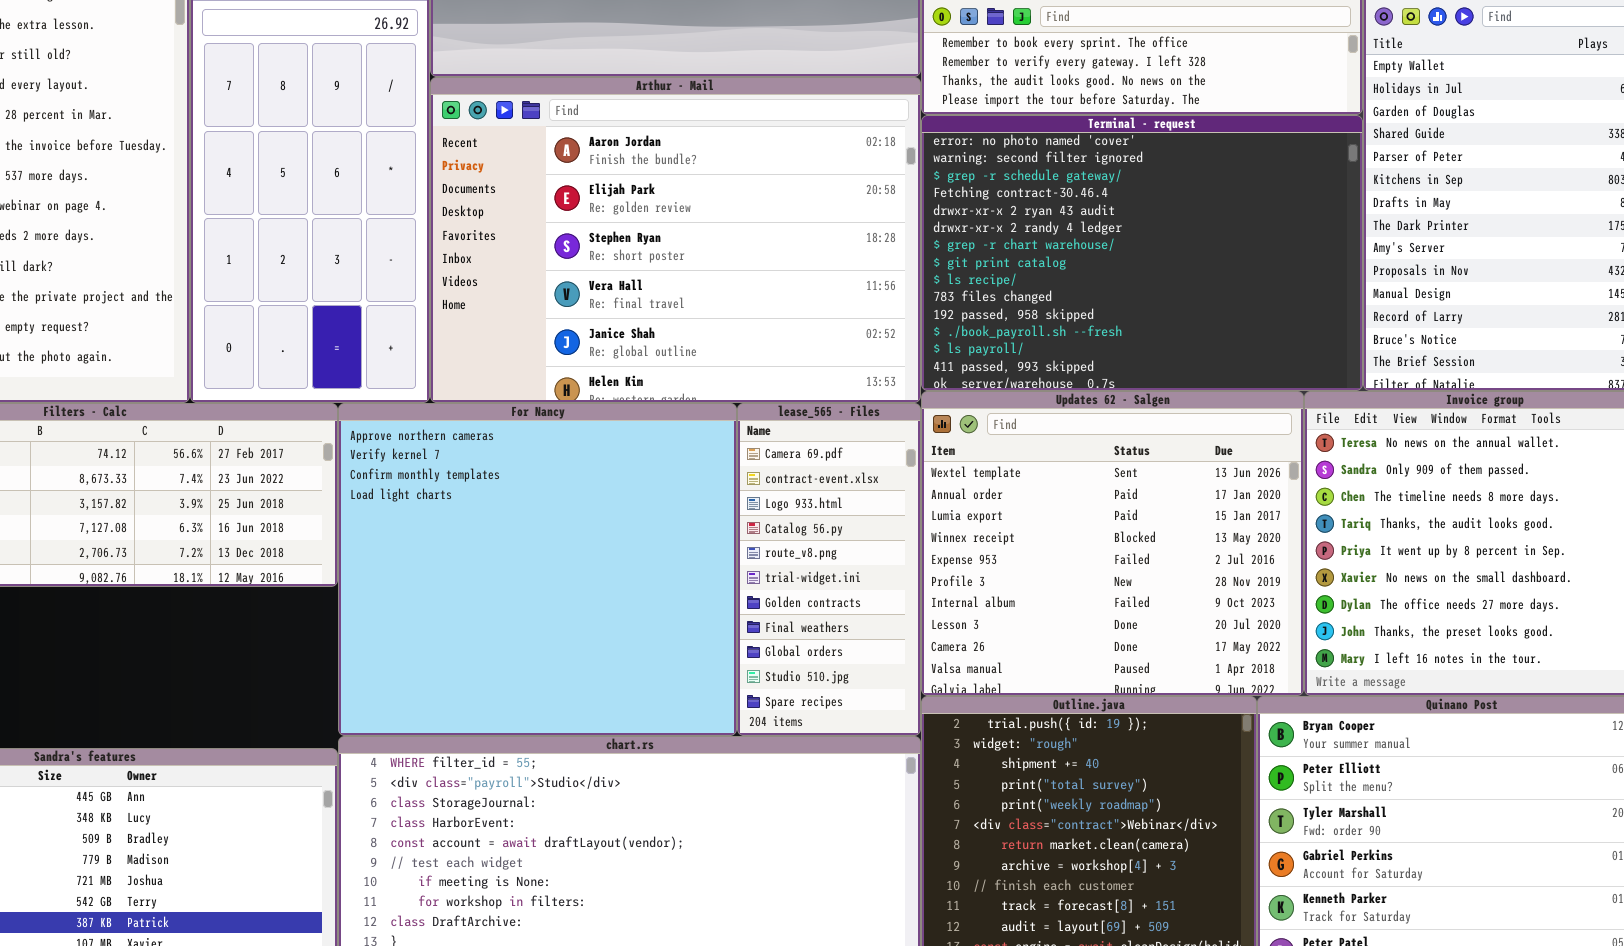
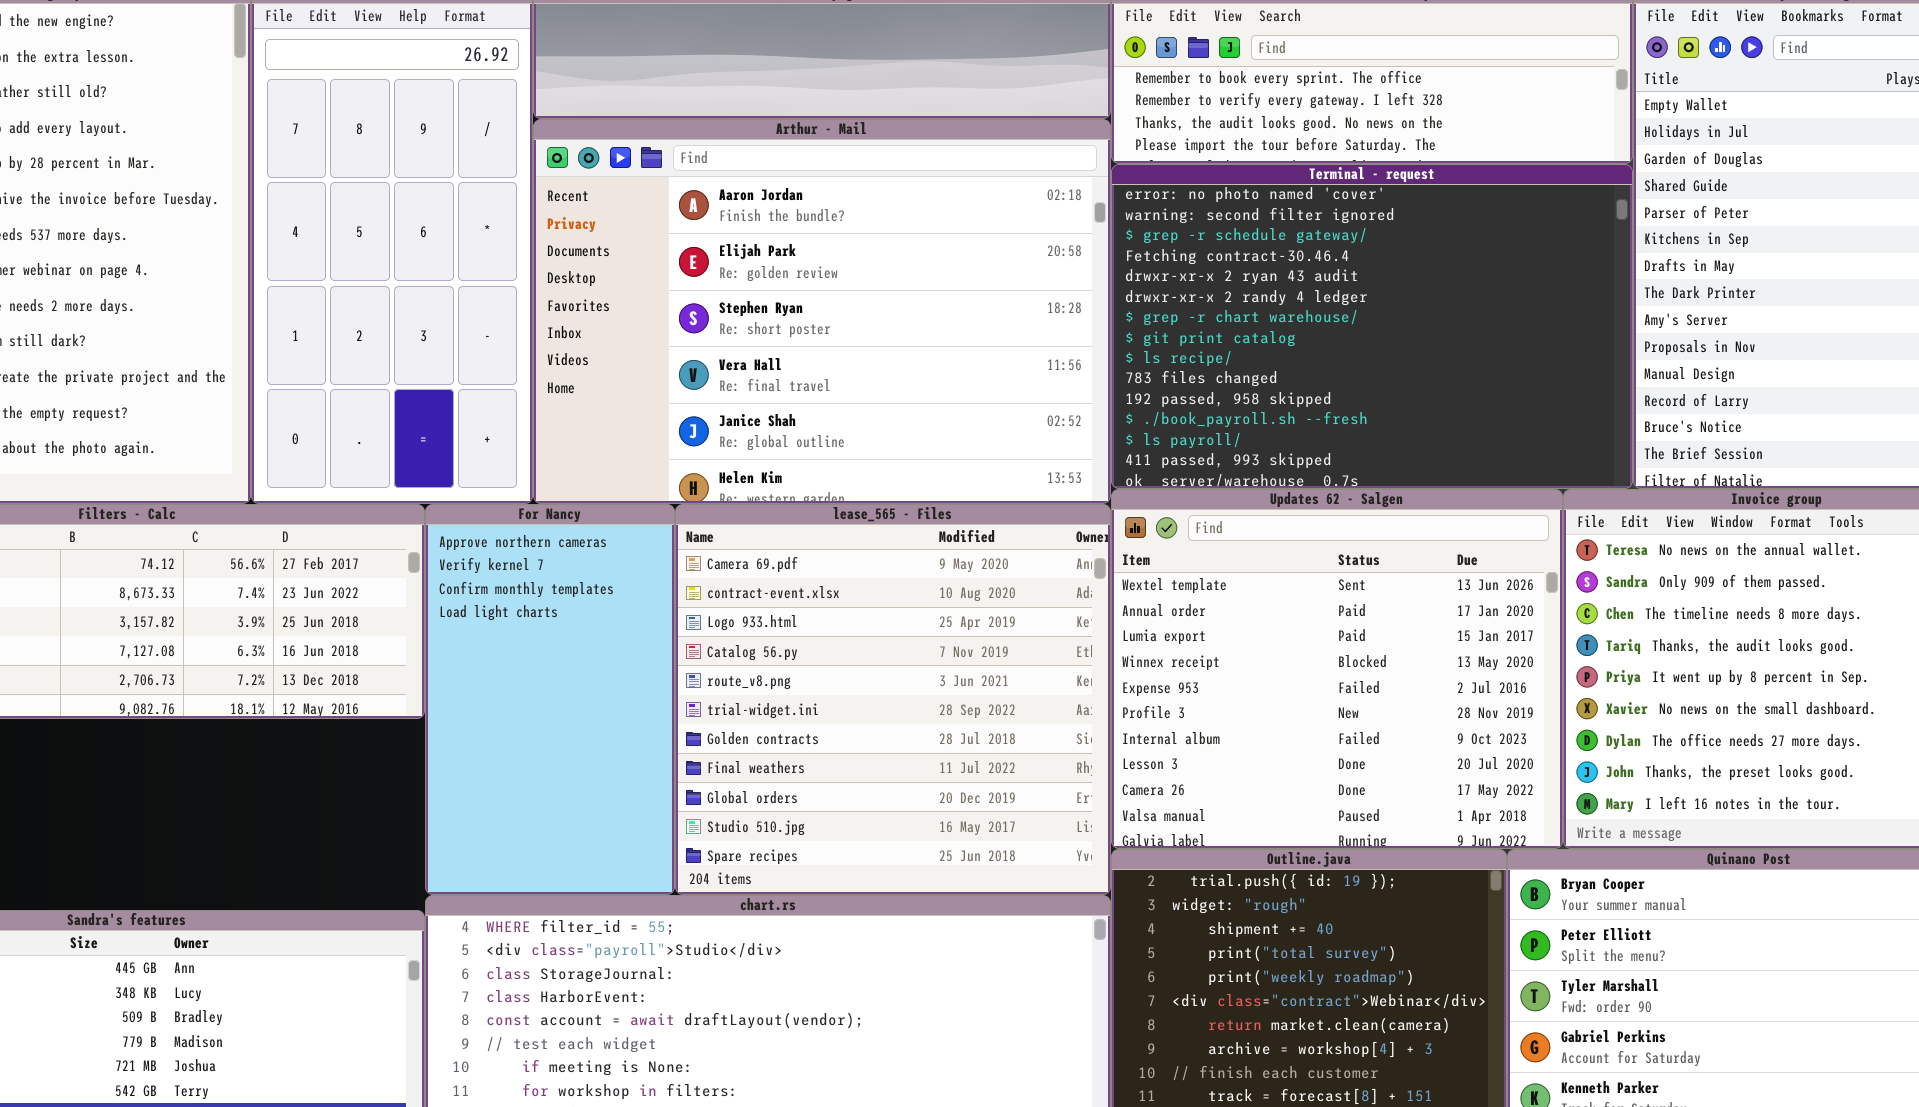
For Nancy: [338,403,737,736] -> [425,504,675,895], resized
lease_565 - Files: [737,403,921,736] -> [675,504,1111,895], resized

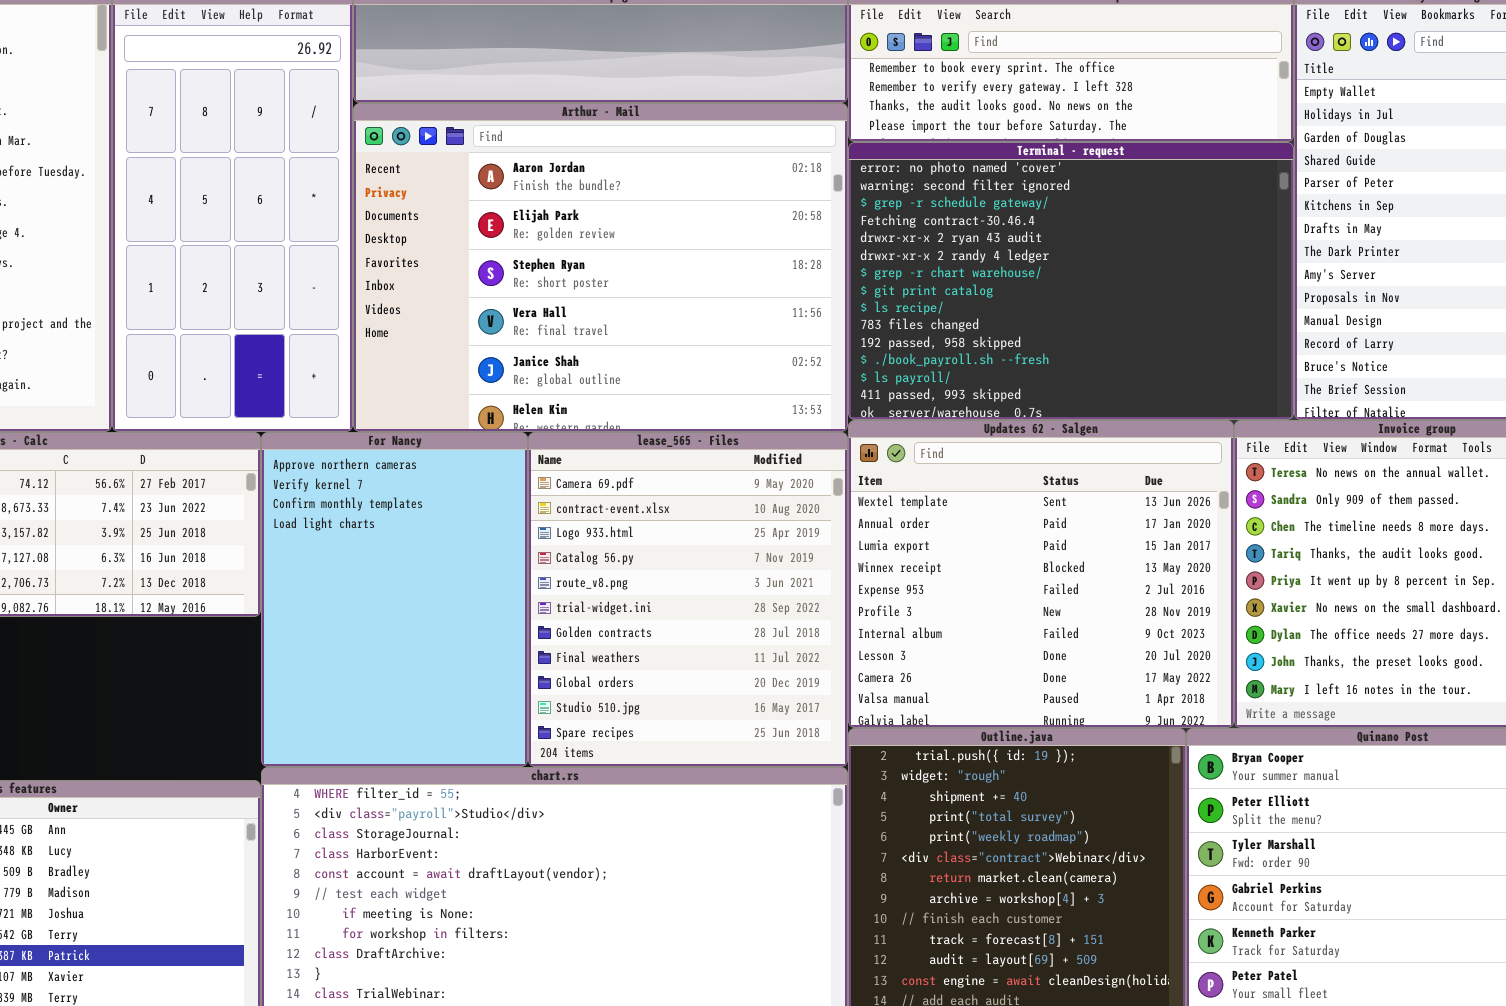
For Nancy: [425,504,675,895] -> [261,432,528,767], resized
lease_565 - Files: [675,504,1111,895] -> [528,432,848,767], resized

